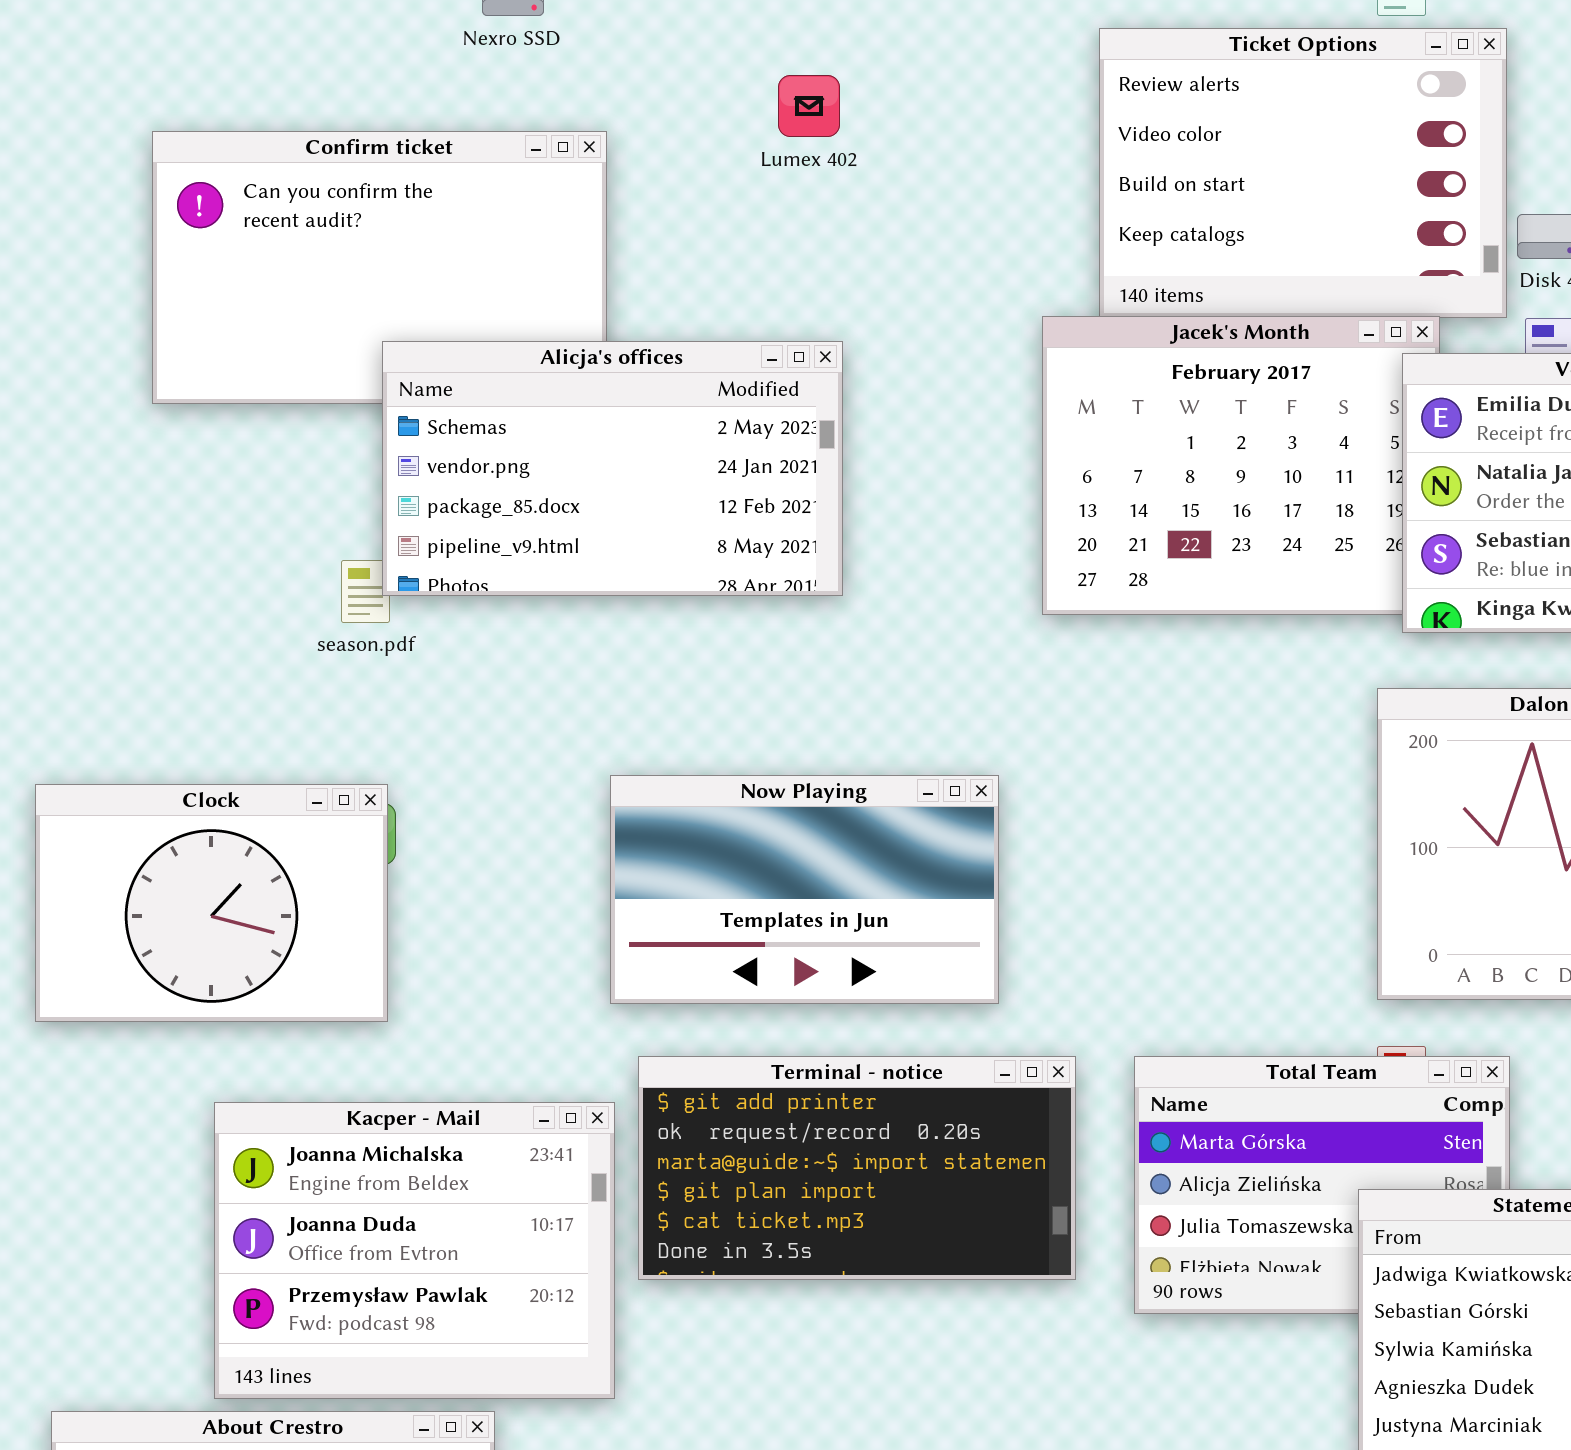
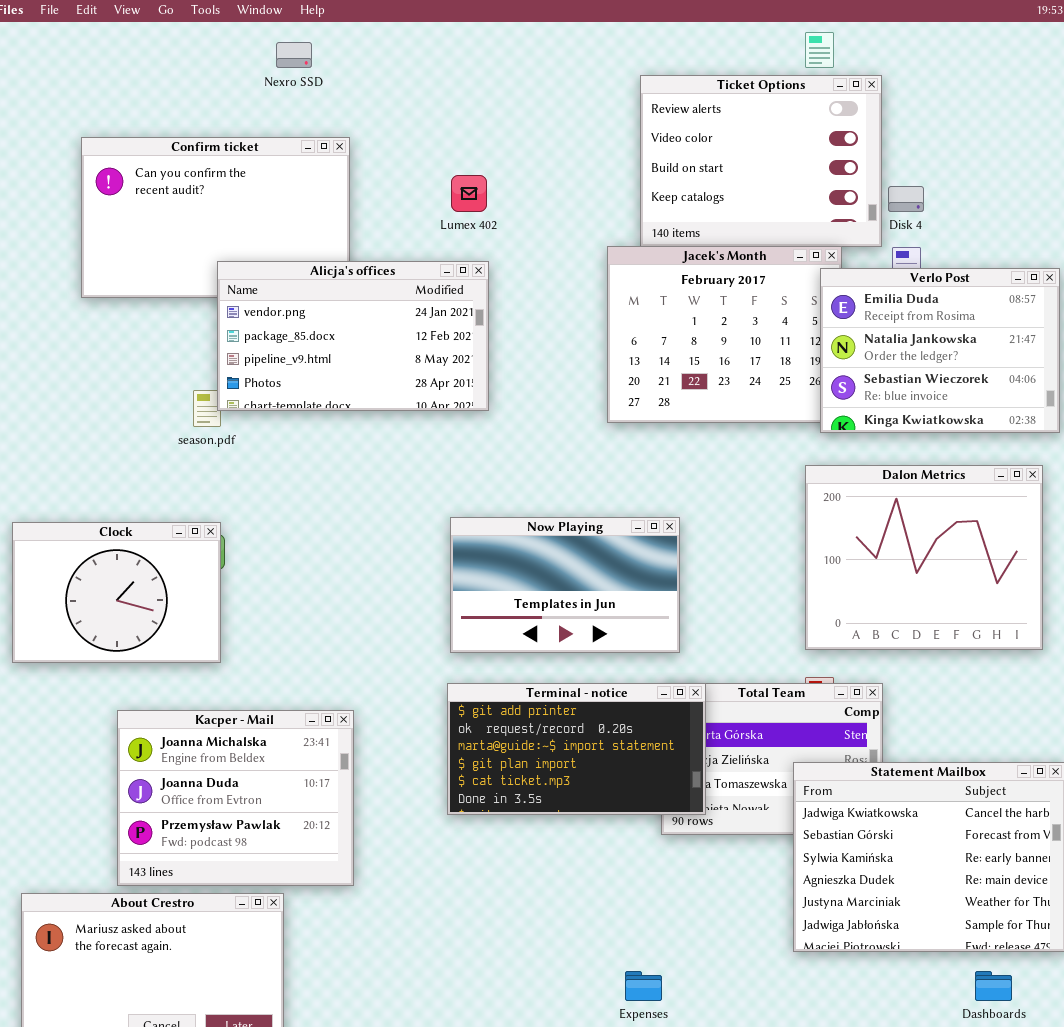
Lumex 402: [778,75,840,137] -> [451,175,487,212], moved
Alicja's offices: [382,341,843,596] -> [217,261,489,411], scrolled down 1 row
Now Playing: [610,775,999,1004] -> [450,517,680,653], moved
Terminal - notice: [638,1056,1076,1280] -> [447,683,706,815], moved

